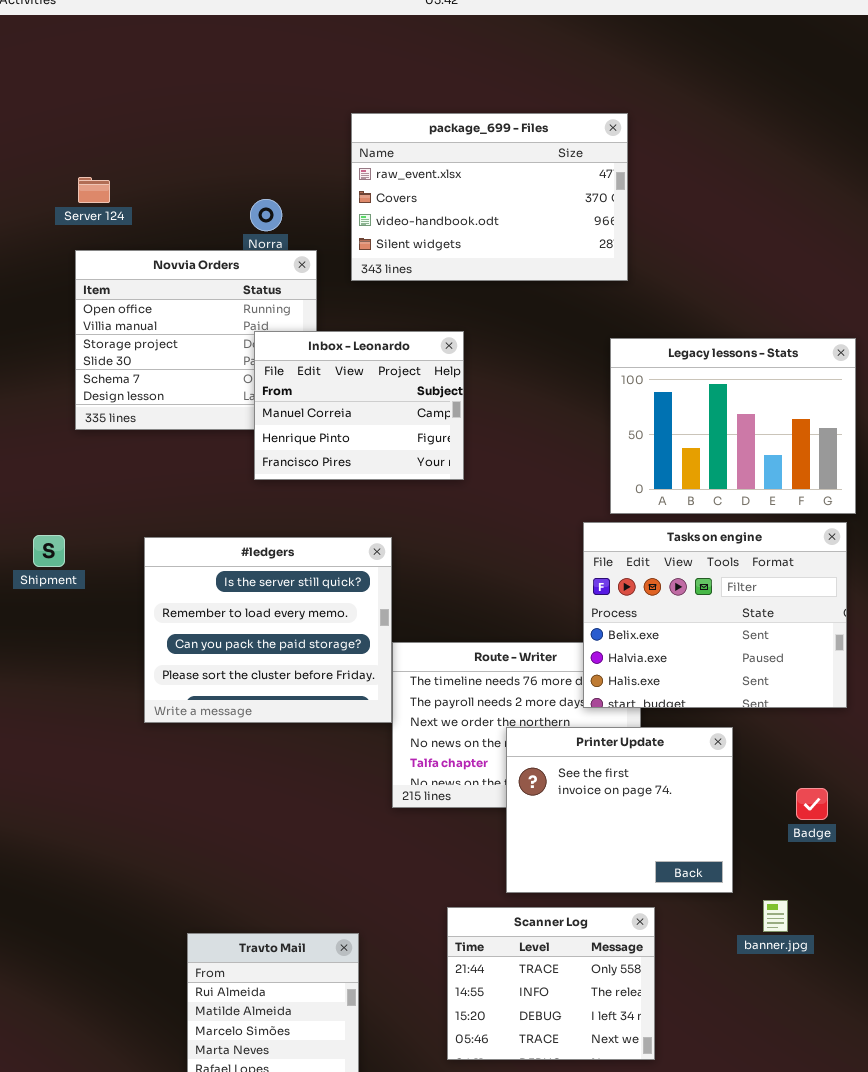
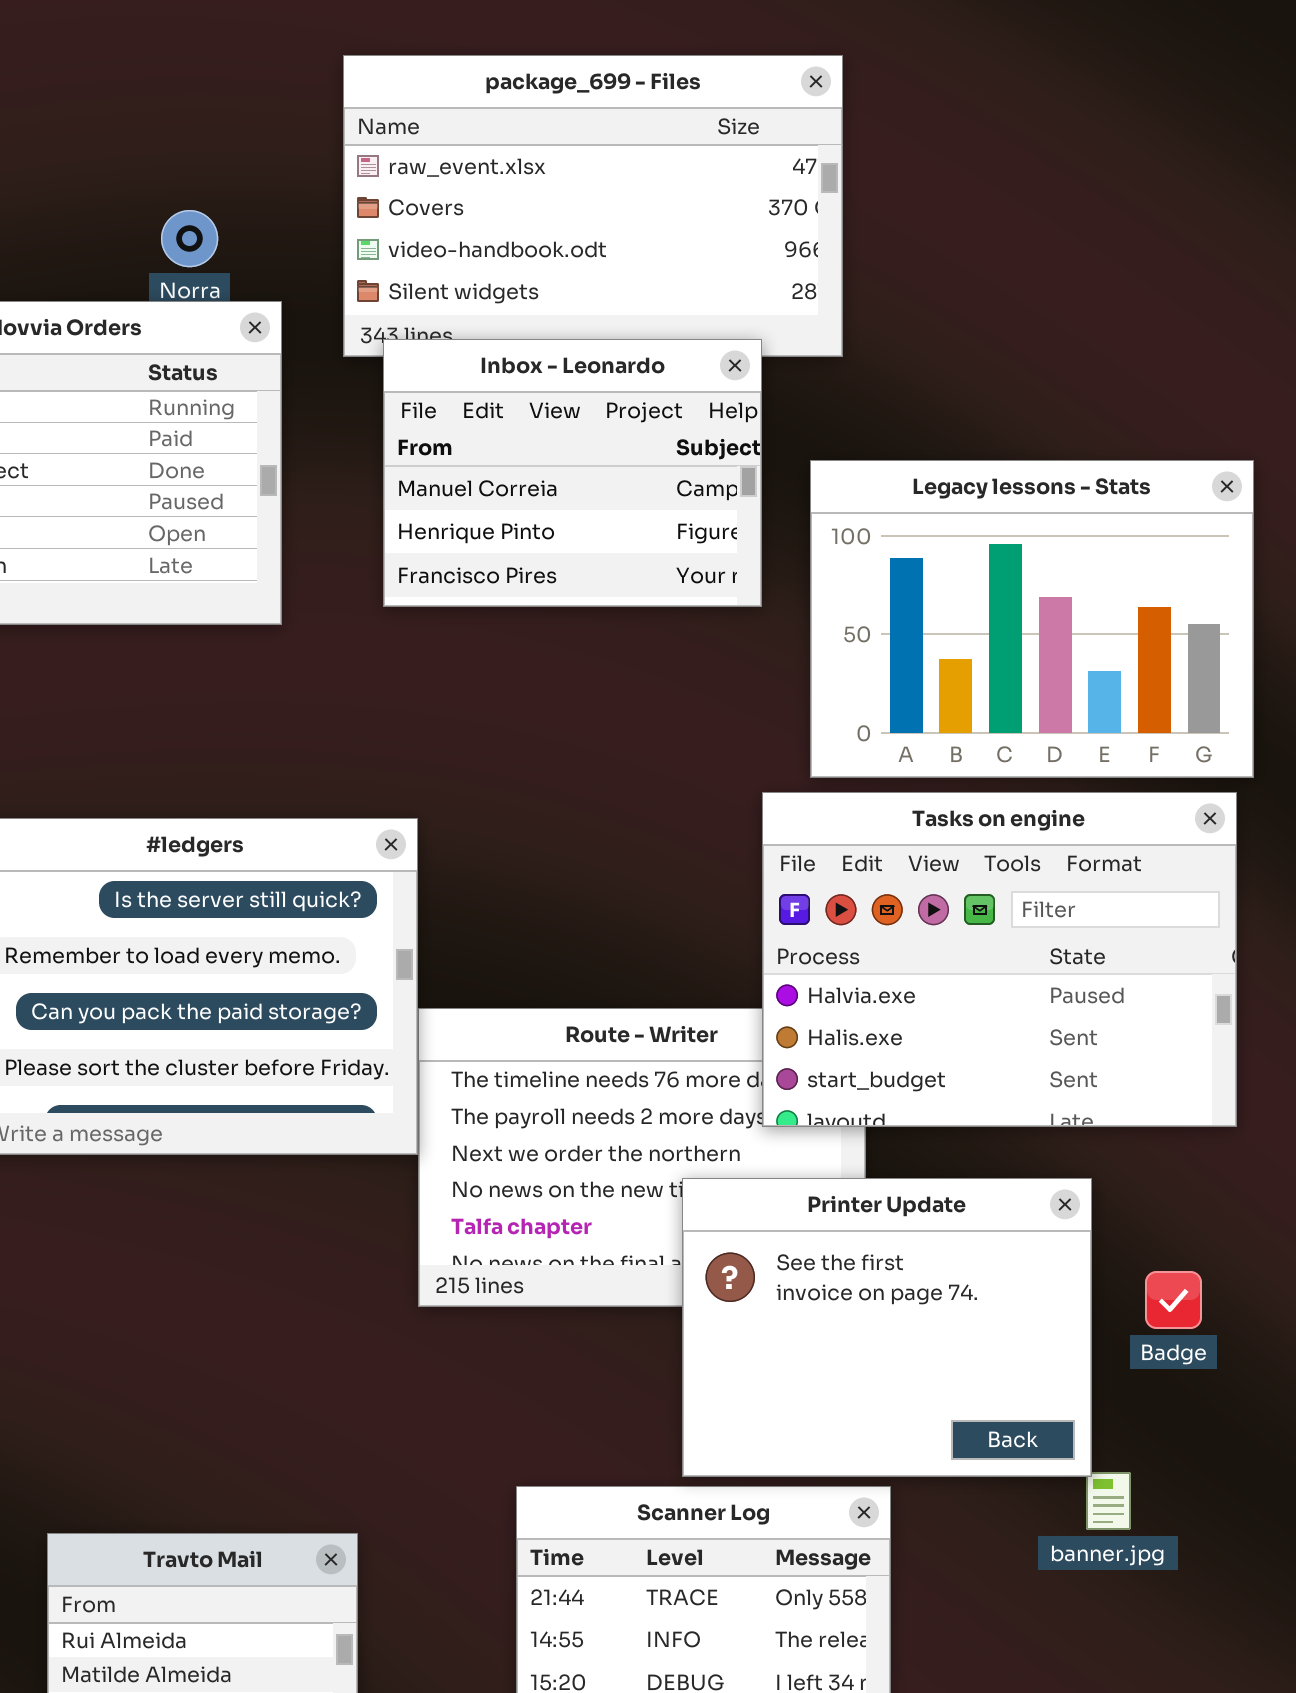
Inbox - Leonardo: [254,331,464,480] -> [383,339,762,607], moved
Tasks on engine: [583,522,847,708] -> [762,792,1237,1127], scrolled down 1 row
Printer Update: [506,727,733,893] -> [682,1178,1092,1477], moved

